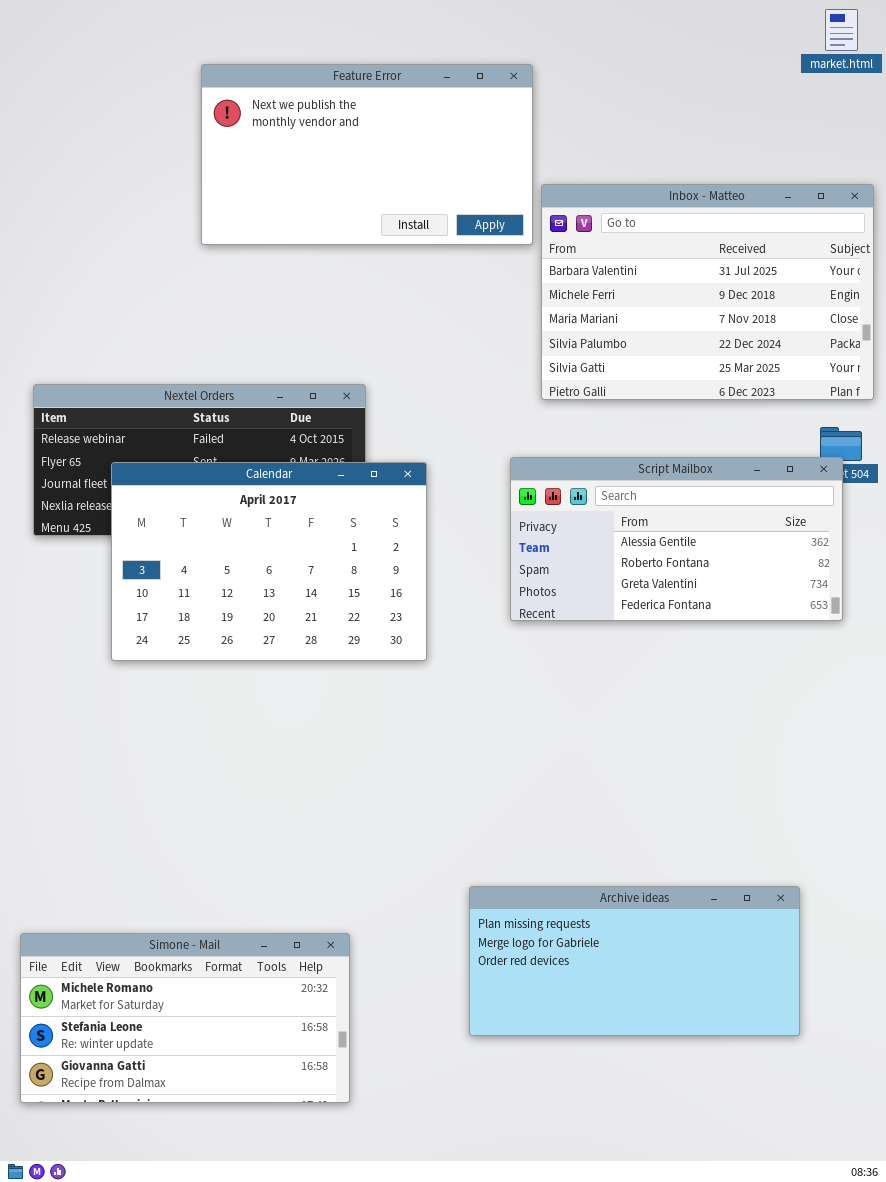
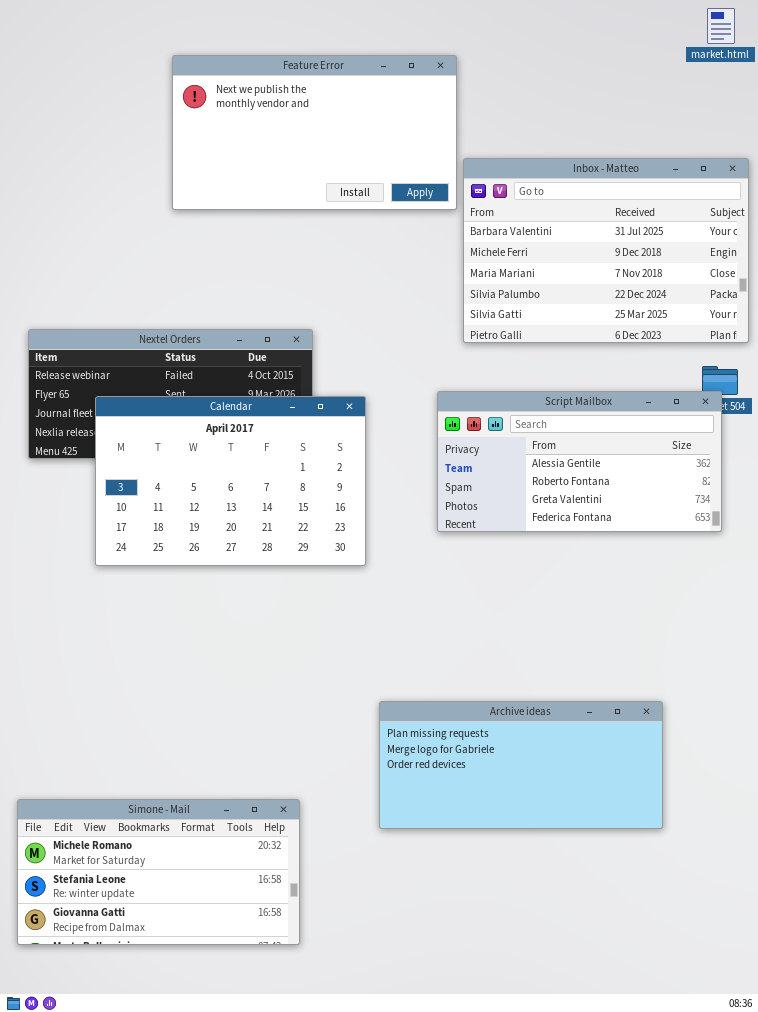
Archive ideas: [469,886,800,1036] -> [379,701,663,829], moved

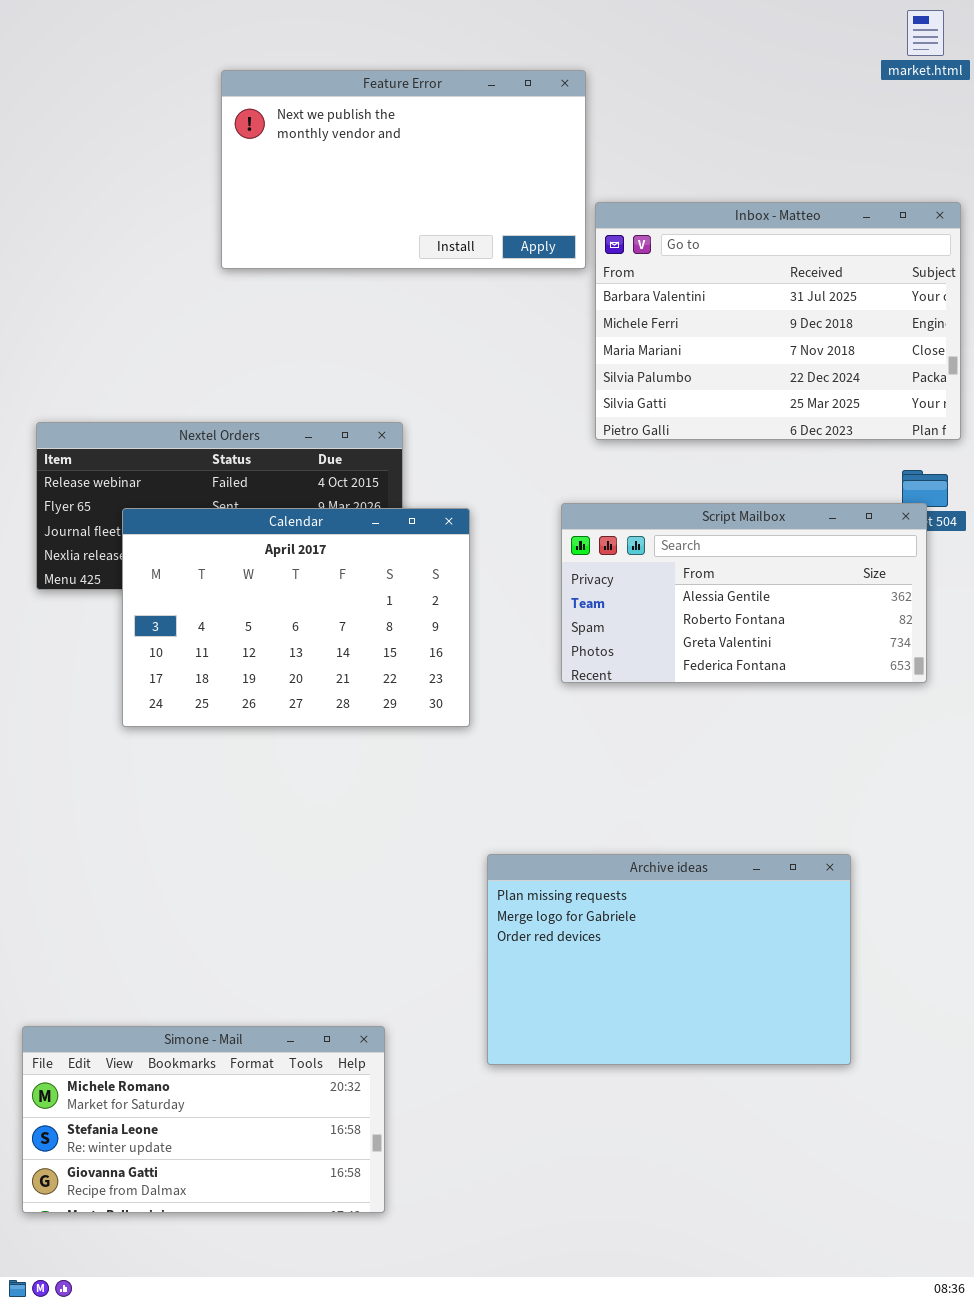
Archive ideas: [379,701,663,829] -> [487,854,851,1065], resized

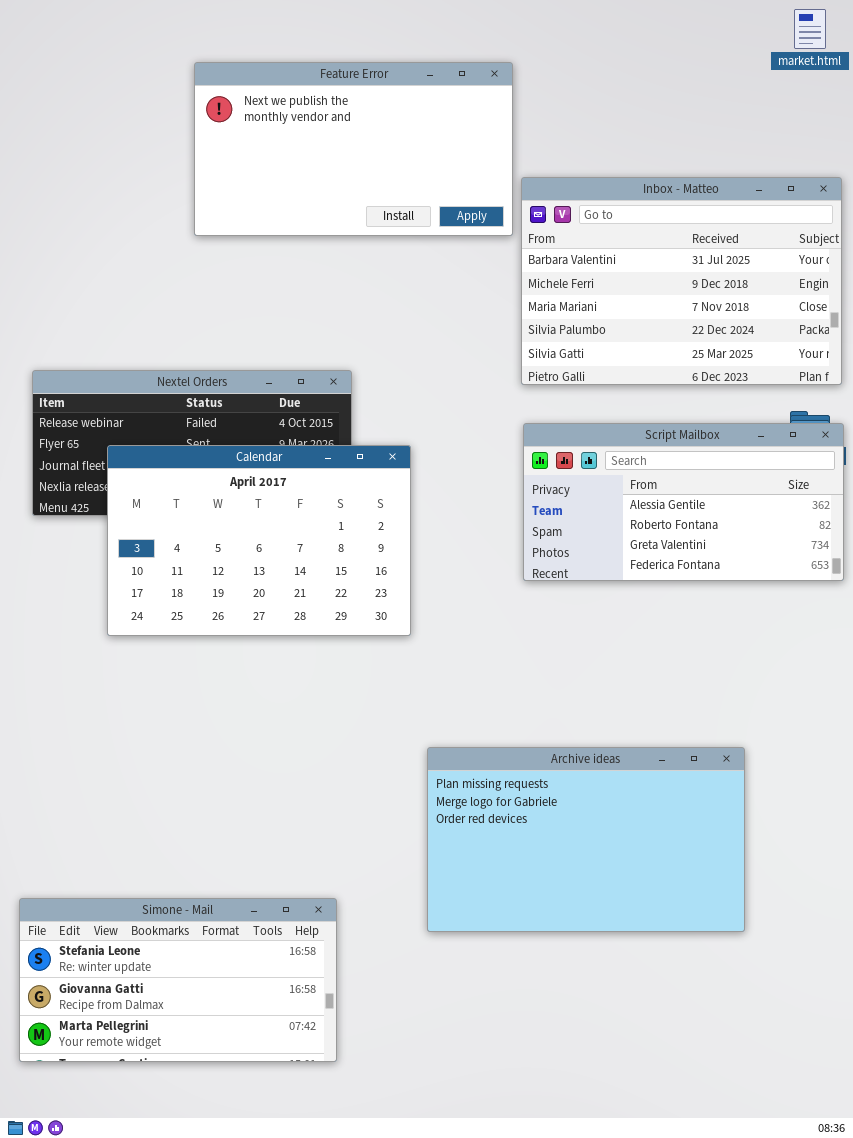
Script Mailbox: [561,503,927,683] -> [523,423,844,581], moved
Simone - Mail: [22,1026,385,1213] -> [19,898,337,1062], scrolled down 1 row

